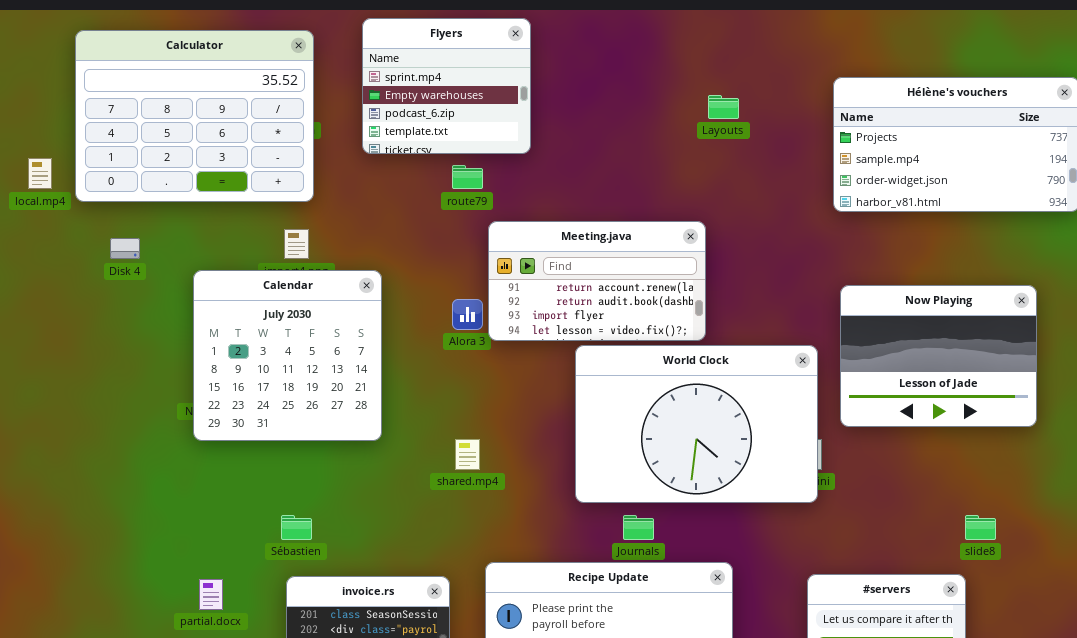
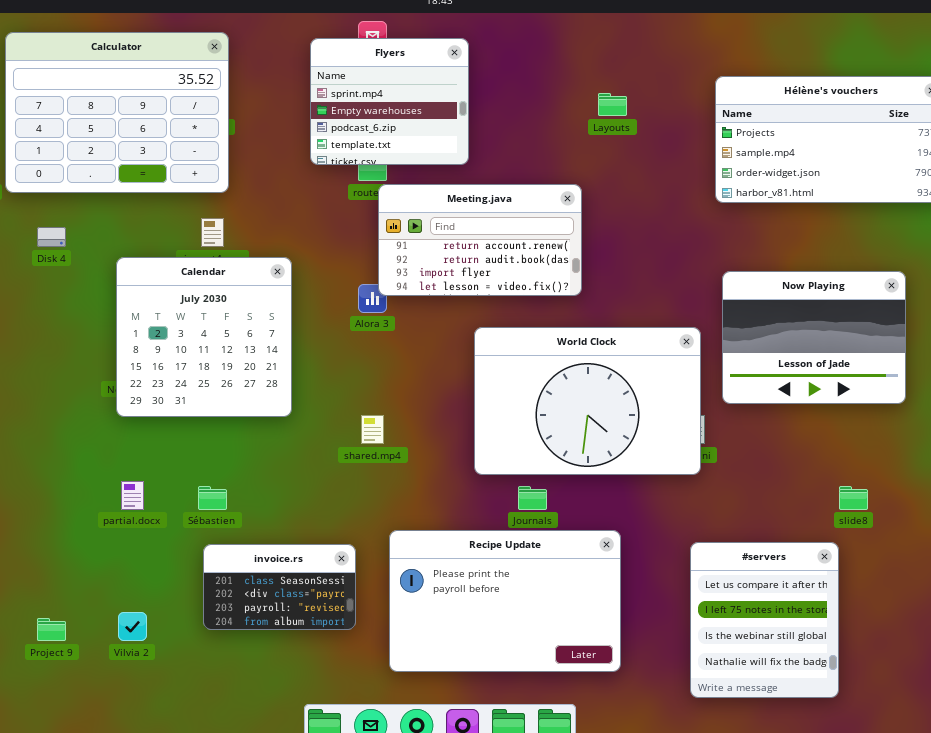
Flyers: [362,18,531,154] -> [310,38,469,165], moved
Meeting.java: [488,221,706,341] -> [378,184,582,296], moved
partial.docx: [199,579,223,610] -> [121,481,144,510], moved

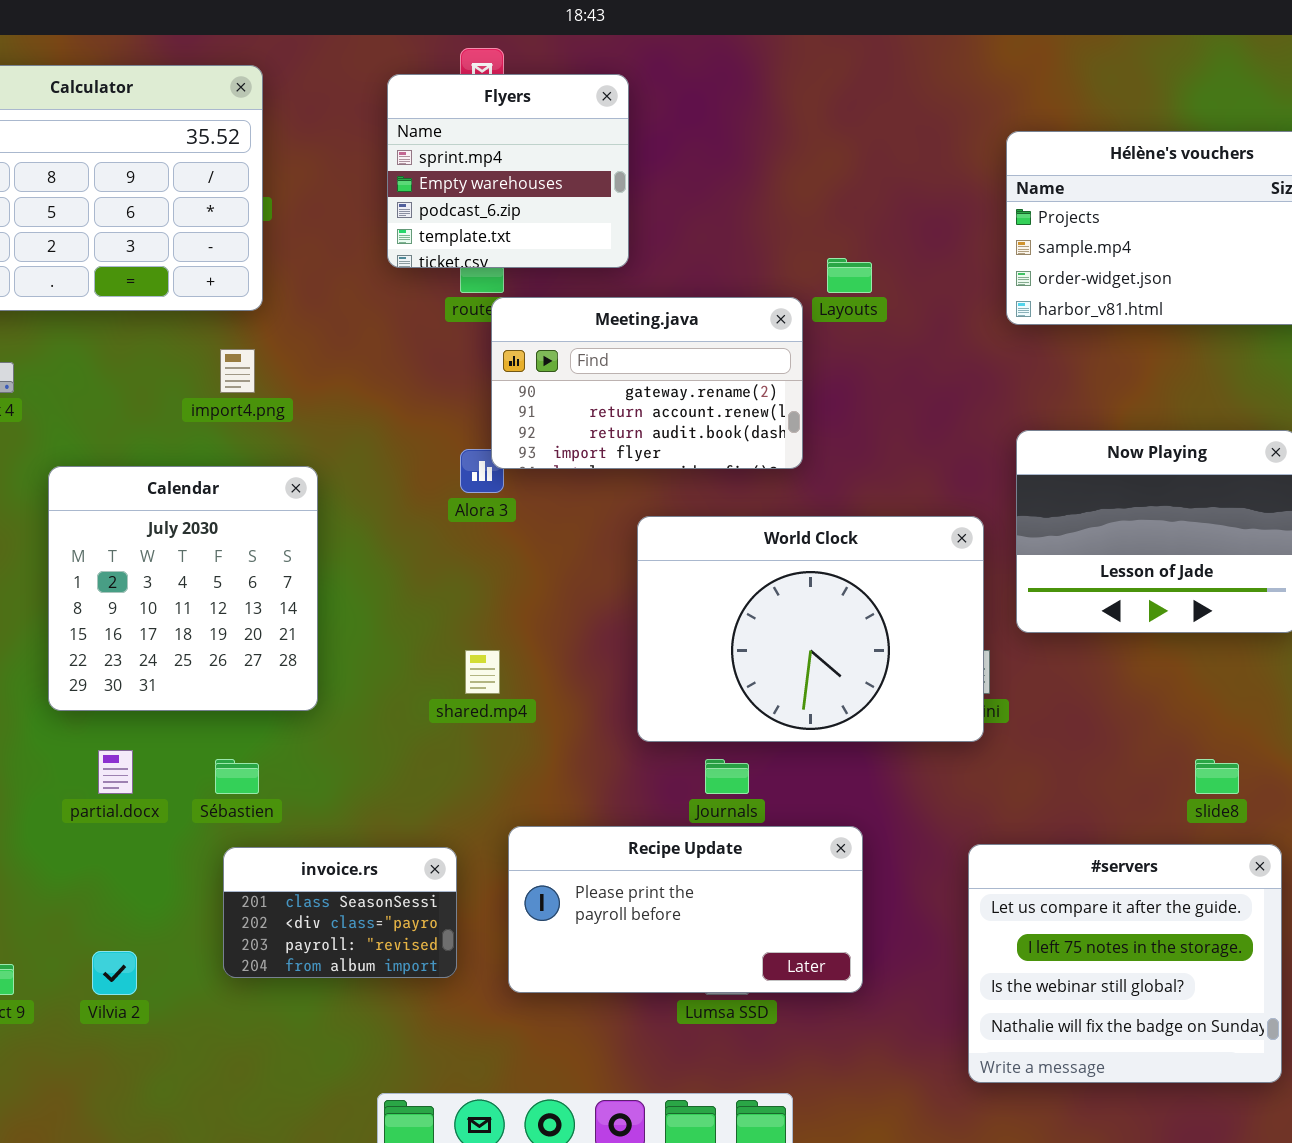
Layouts: [598,93,627,116] -> [827,258,872,293], moved
Meeting.java: [378,184,582,296] -> [491,297,803,469], scrolled up 1 row
Calendar: [116,257,292,417] -> [48,466,318,711], moved
Recipe Update: [389,530,621,672] -> [508,826,863,993], resized
#servers: [690,542,839,698] -> [968,844,1282,1083], resized

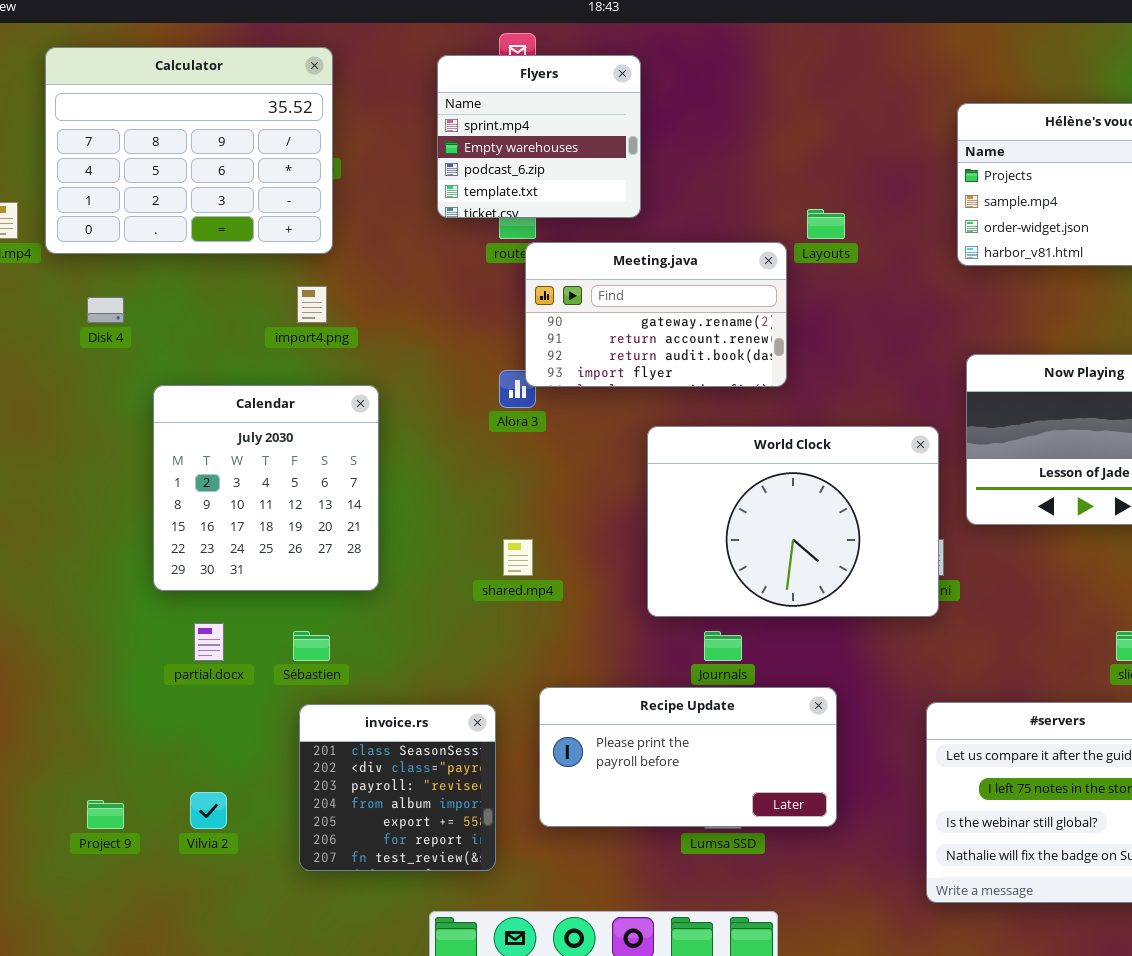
invoice.rs: [223,847,457,978] -> [299,704,496,871], resized

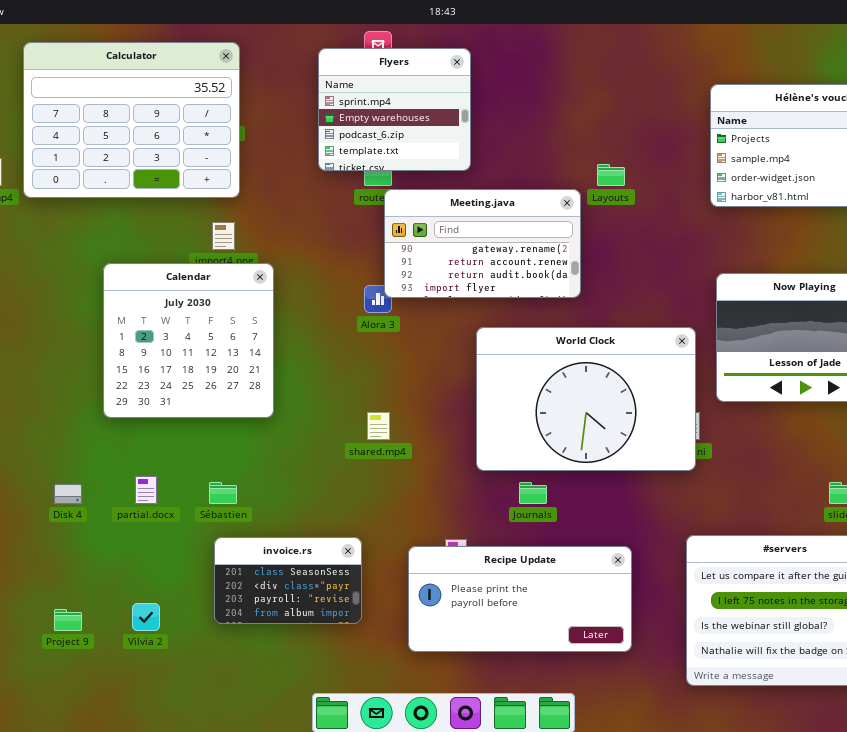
Disk 4: [87,297,124,323] -> [54,484,82,504], moved
Calendar: [153,385,379,591] -> [103,263,274,418], moved
Recipe Update: [539,687,837,827] -> [408,546,632,652], moved
invoice.rs: [299,704,496,871] -> [214,537,362,624], resized

